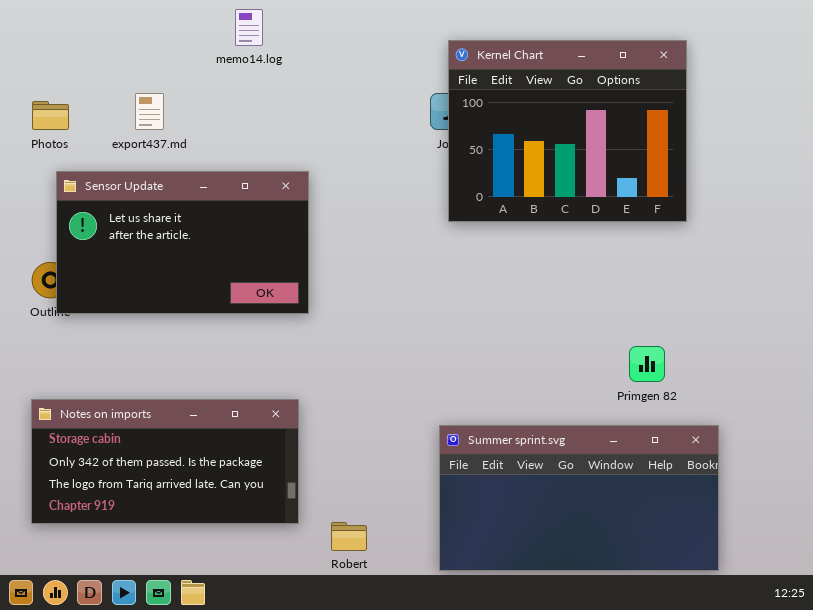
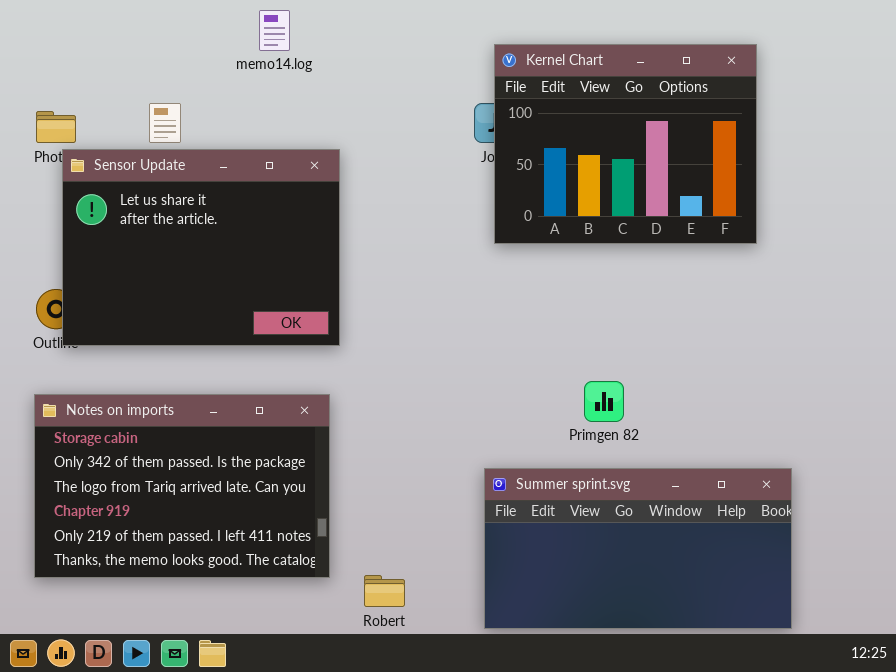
Sensor Update: [56,171,309,314] -> [62,149,340,346], resized
Primgen 82: [629,346,665,382] -> [584,381,624,422], moved
Notes on imports: [31,399,299,524] -> [34,394,330,578], resized

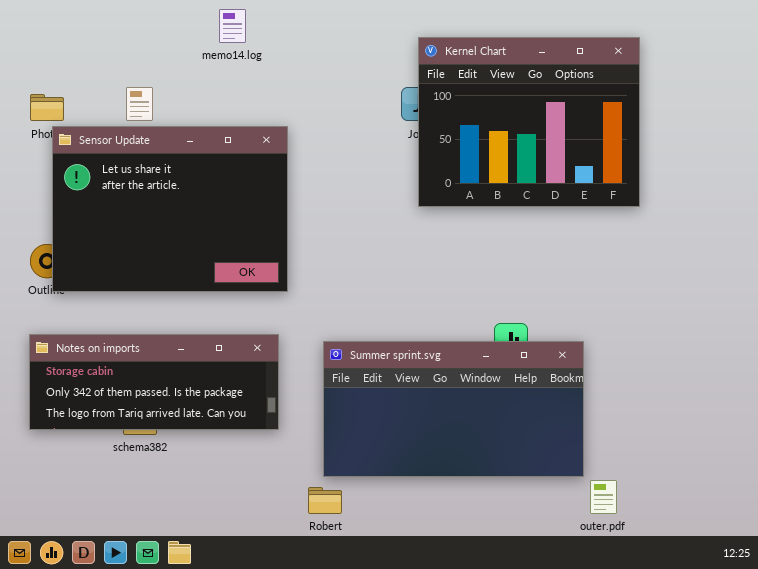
Notes on imports: [34,394,330,578] -> [29,334,279,430], resized
Summer sprint.svg: [484,468,792,629] -> [323,341,584,477], moved

